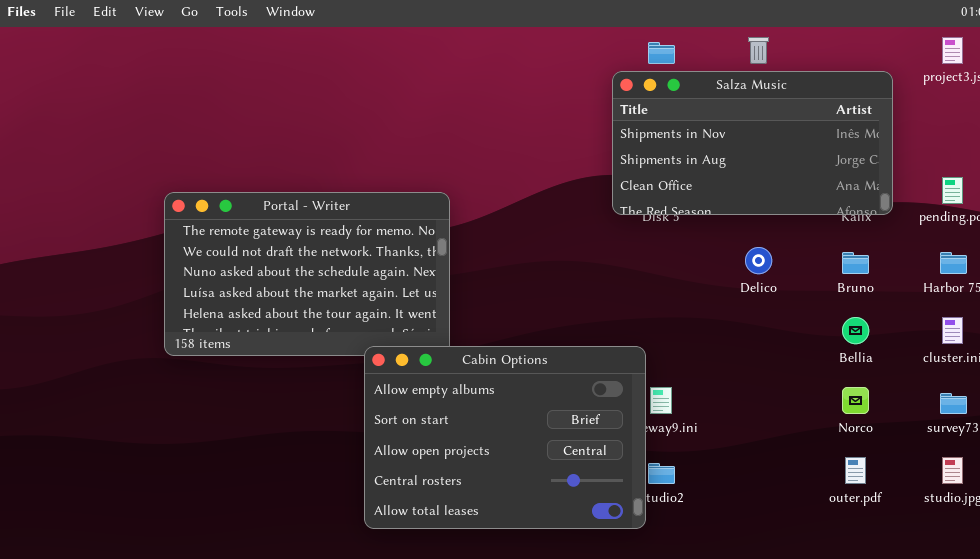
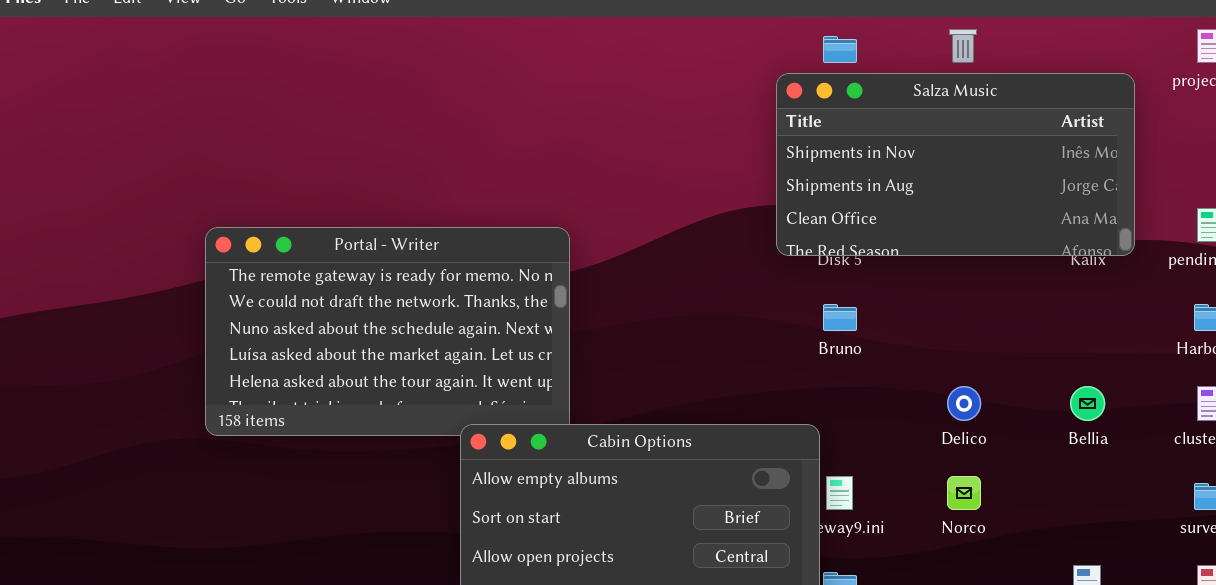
Delico: [745,247,772,274] -> [947,386,981,421], moved
Bruno: [842,252,869,274] -> [823,304,857,331], moved
Norco: [842,387,869,414] -> [947,476,981,510], moved

